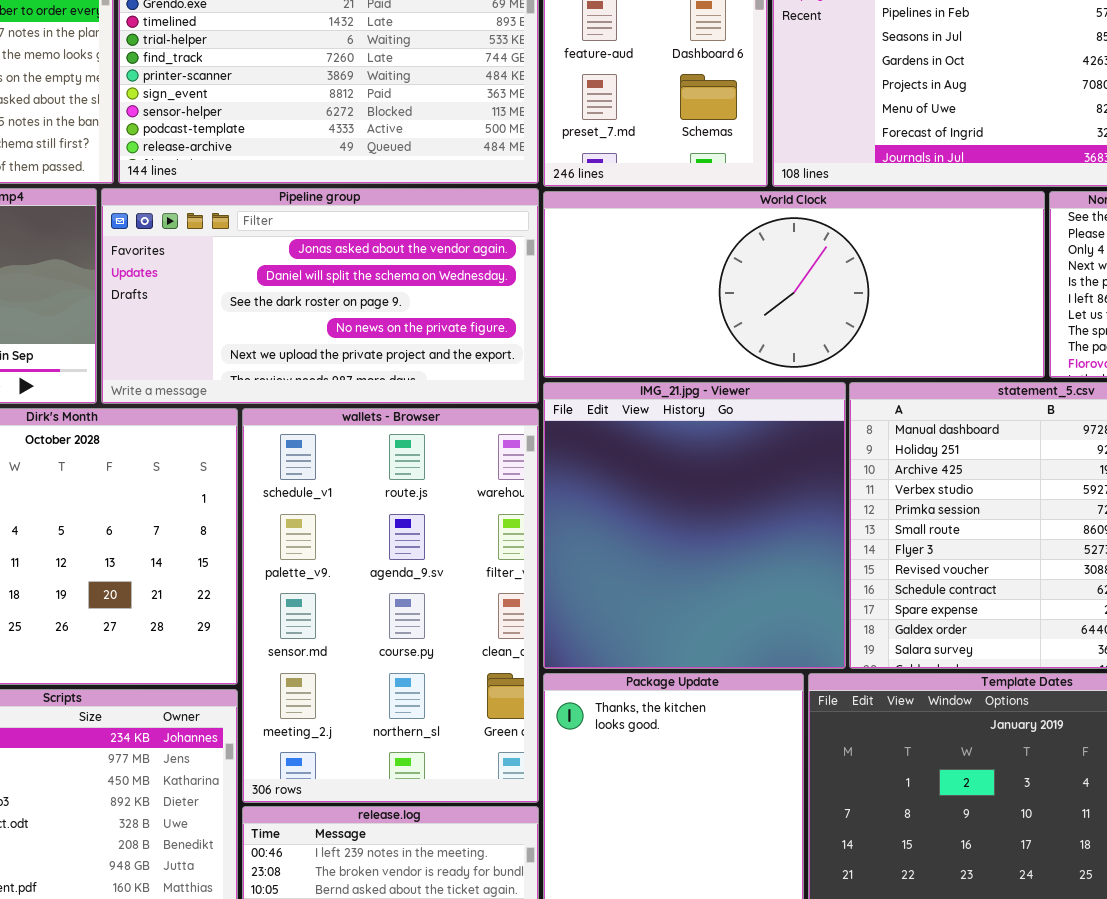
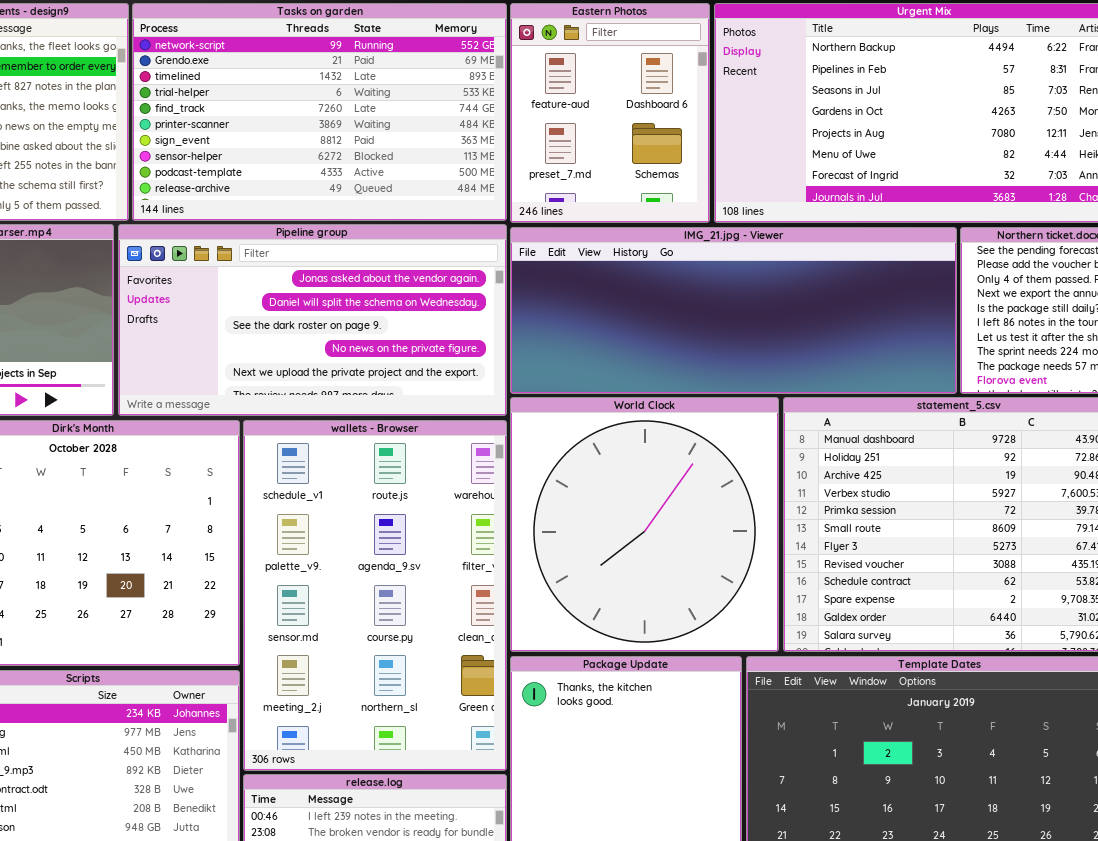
World Clock: [543,191,1045,378] -> [510,397,779,652], moved, resized
IMG_21.jpg - Viewer: [543,382,846,669] -> [510,227,957,394], moved, resized

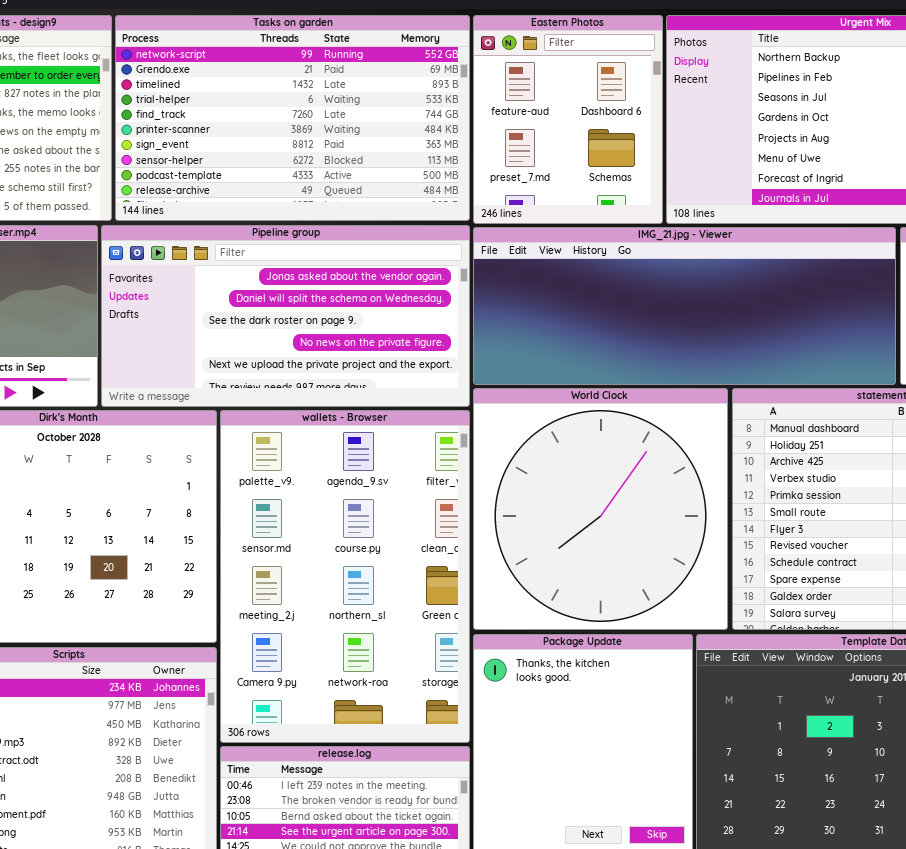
wallets - Browser: [243,420,507,771] -> [220,410,470,743], scrolled down 1 row

